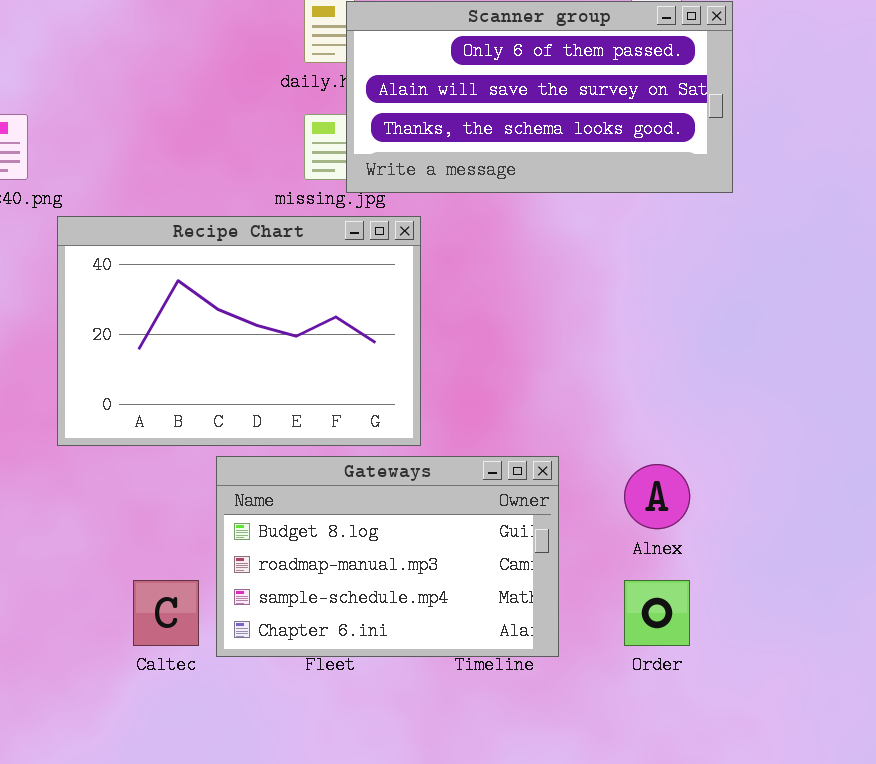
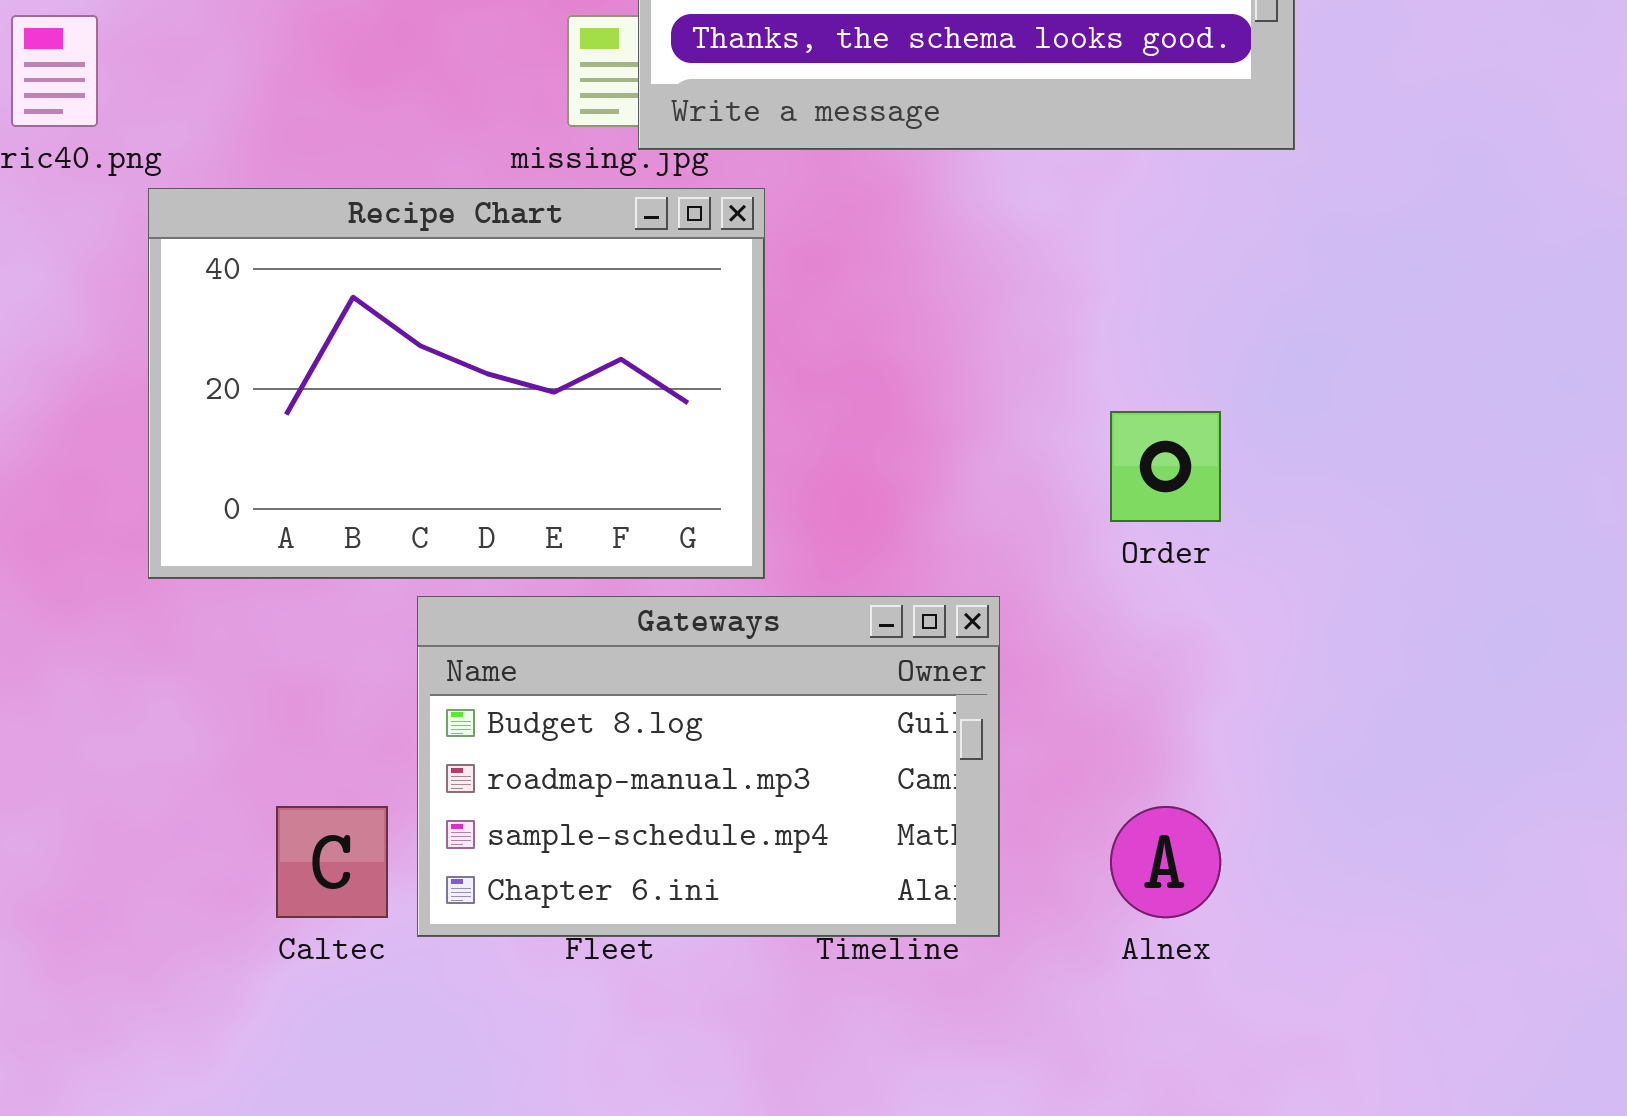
Alnex: [624,464,690,529] -> [1110,806,1221,918], moved
Order: [624,580,690,646] -> [1110,411,1221,522], moved

